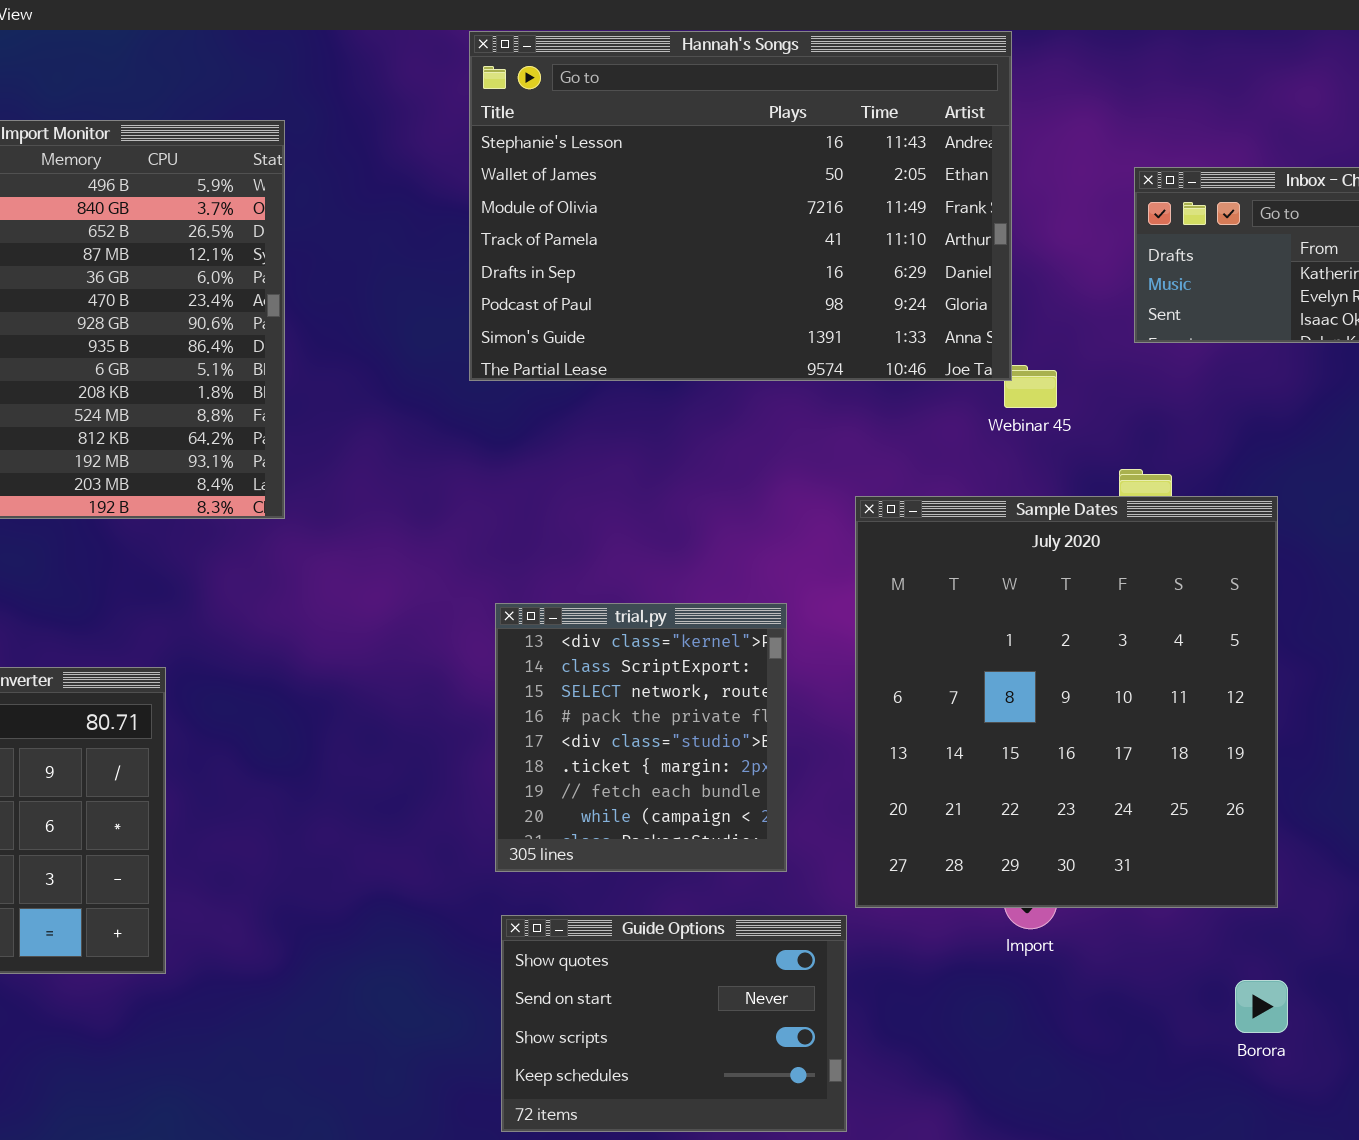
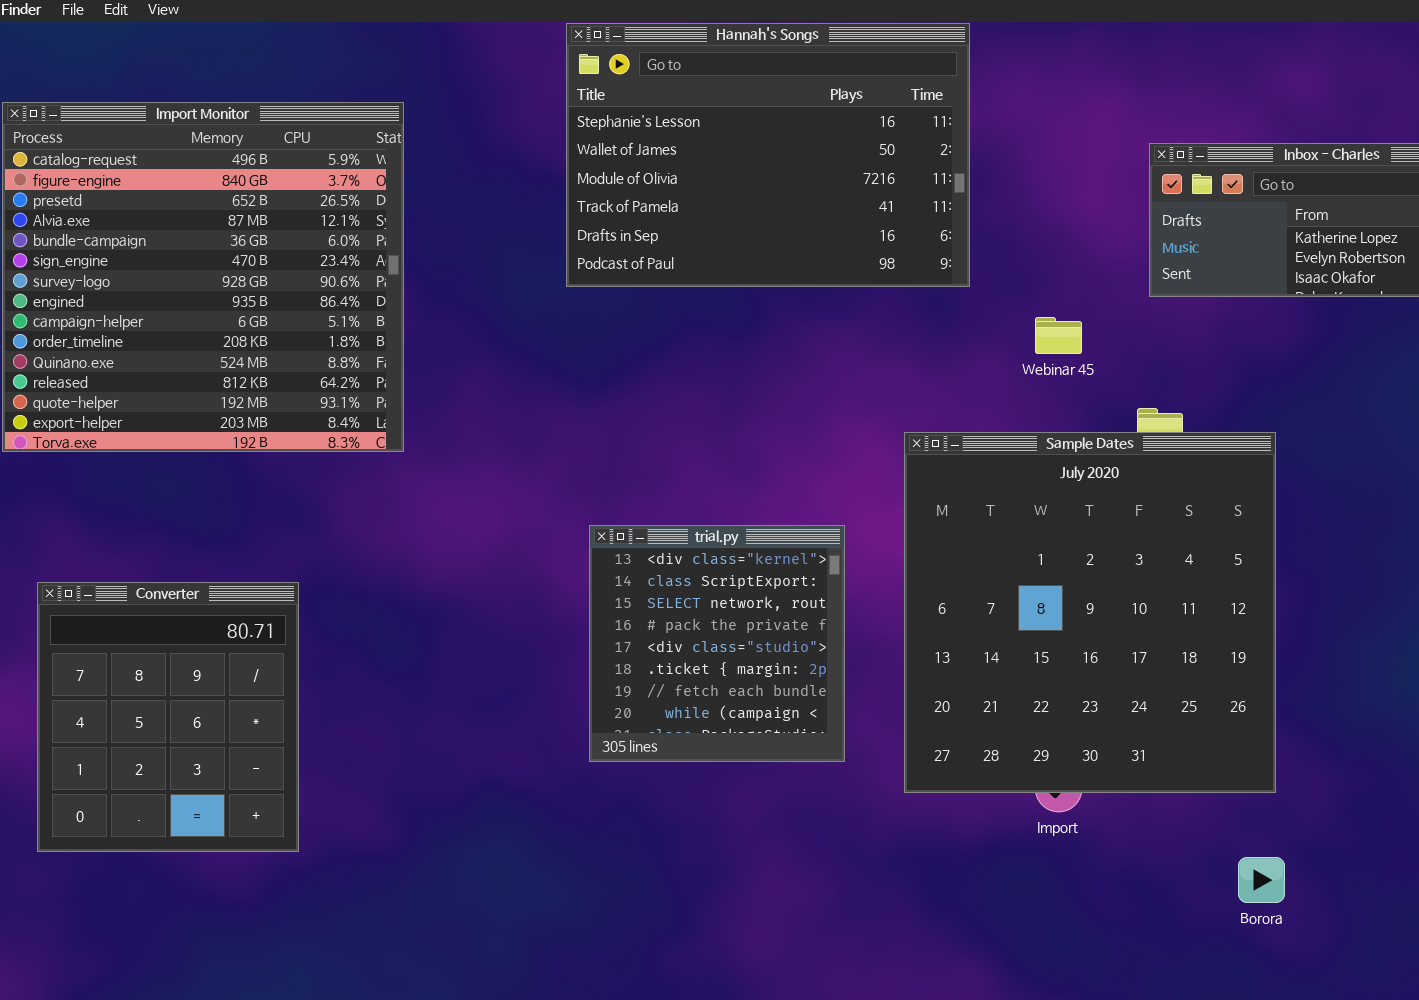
Hannah's Songs: [469,31,1012,381] -> [566,23,970,287], resized
Guide Options: [501,915,847,1132] -> none, closed

